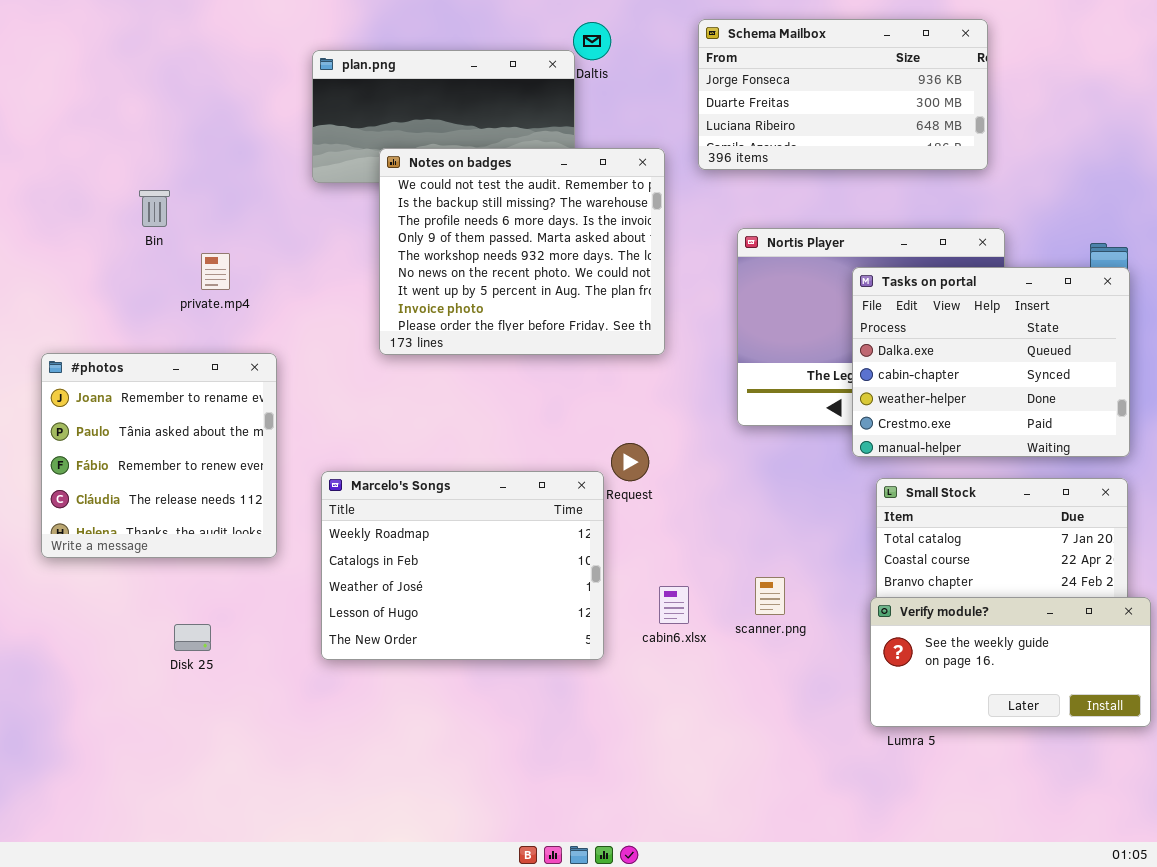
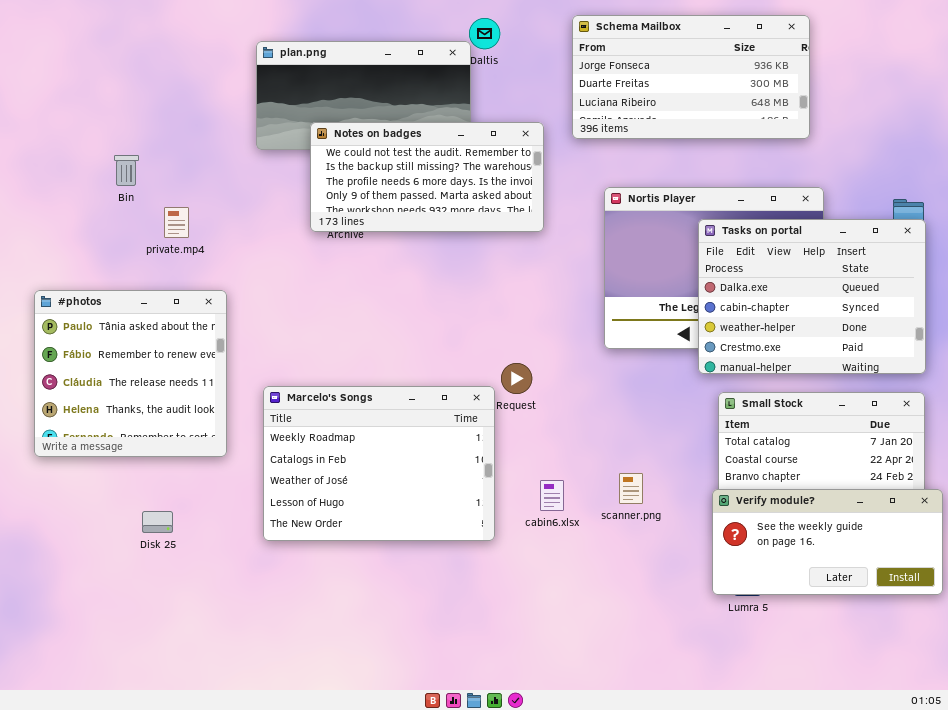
Notes on badges: [379,148,665,355] -> [310,122,544,232], resized
#photos: [41,353,277,558] -> [34,290,227,457], scrolled down 1 row

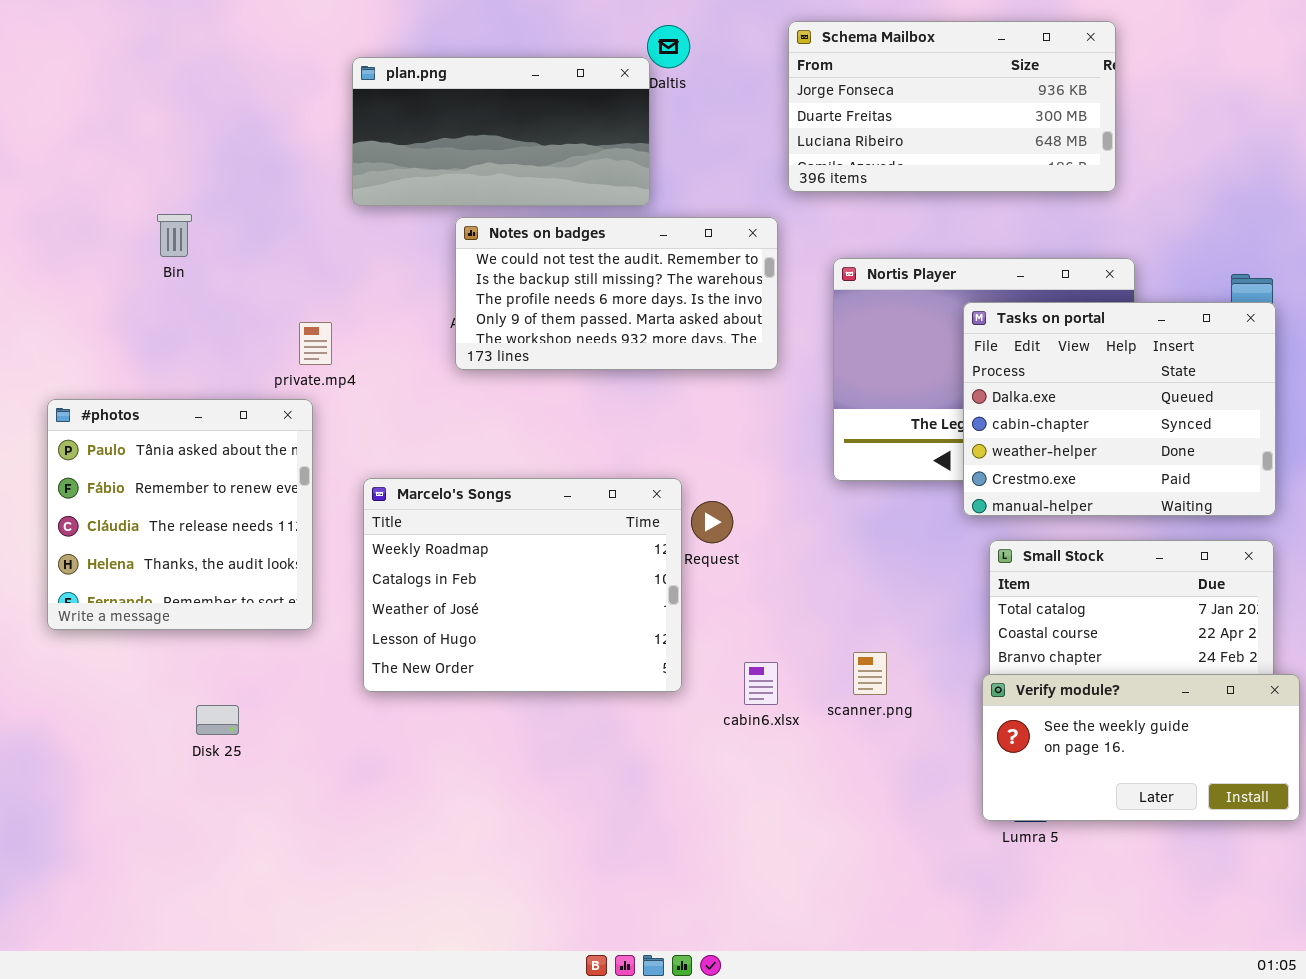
Notes on badges: [310,122,544,232] -> [455,217,778,370], moved
private.mp4: [164,207,189,238] -> [299,322,332,365], moved
Marcelo's Songs: [263,386,495,541] -> [363,478,682,692], moved

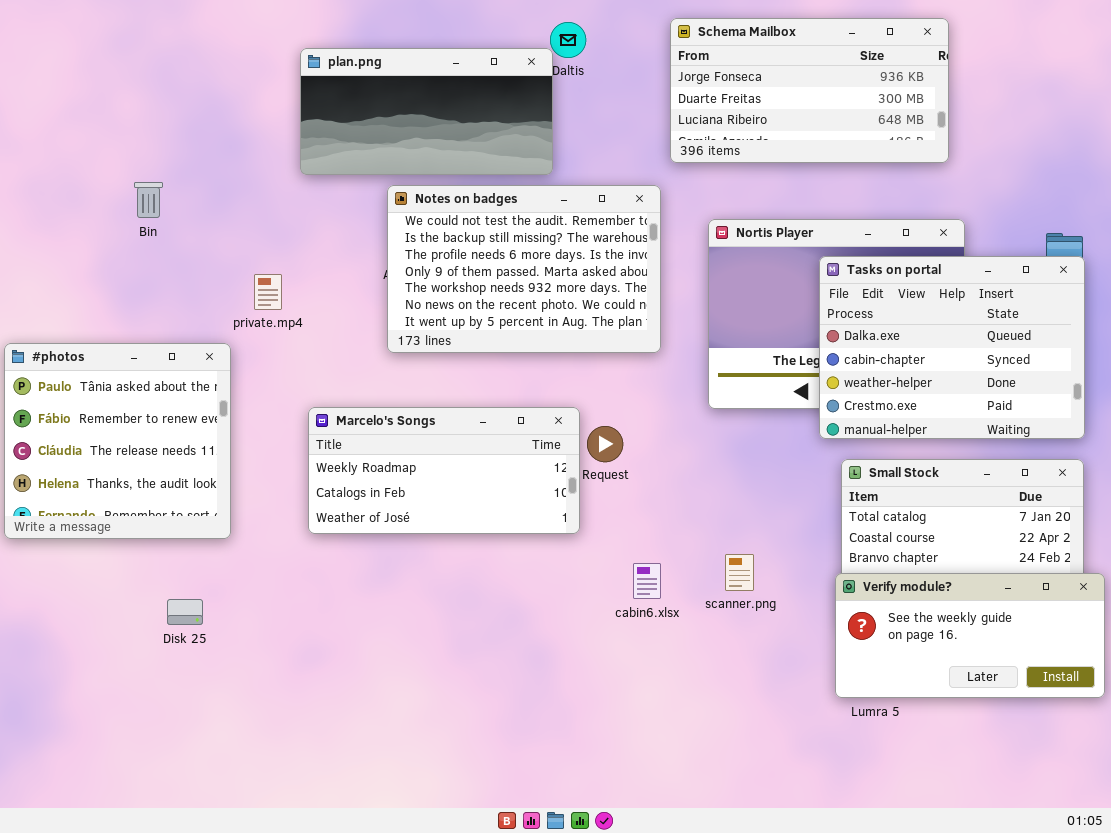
Notes on badges: [455,217,778,370] -> [387,185,661,353], resized
#photos: [47,399,313,630] -> [4,343,231,539], moved
Marcelo's Songs: [363,478,682,692] -> [308,407,580,534], resized

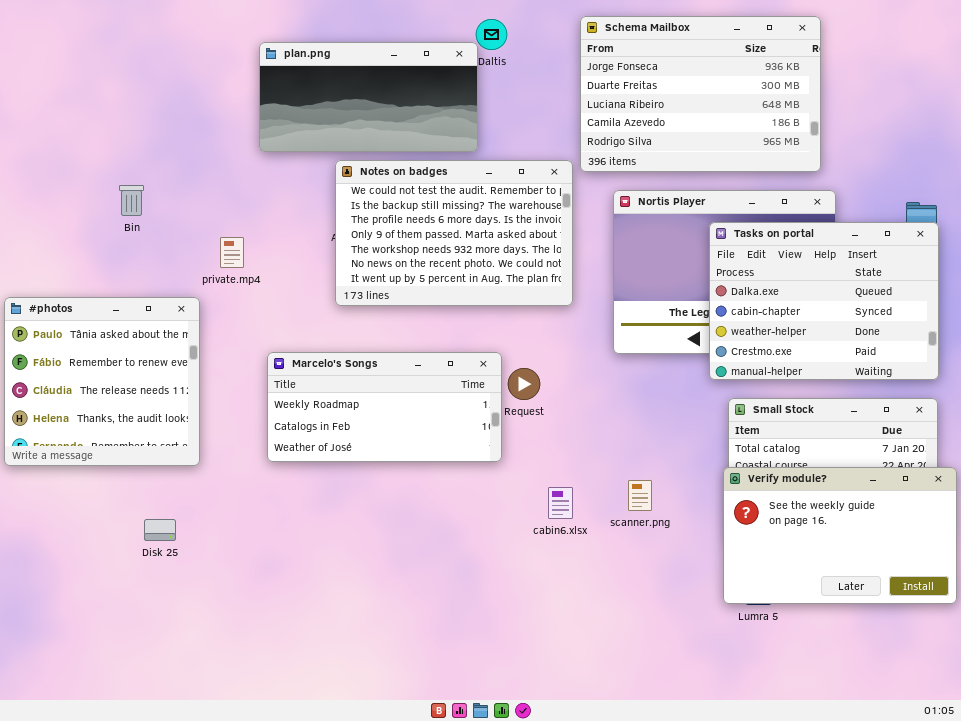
Schema Mailbox: [670,18,949,163] -> [580,16,821,172], resized
Bin: [134,182,163,218] -> [119,185,144,216], moved
Verify module?: [835,573,1105,698] -> [723,467,957,604], resized

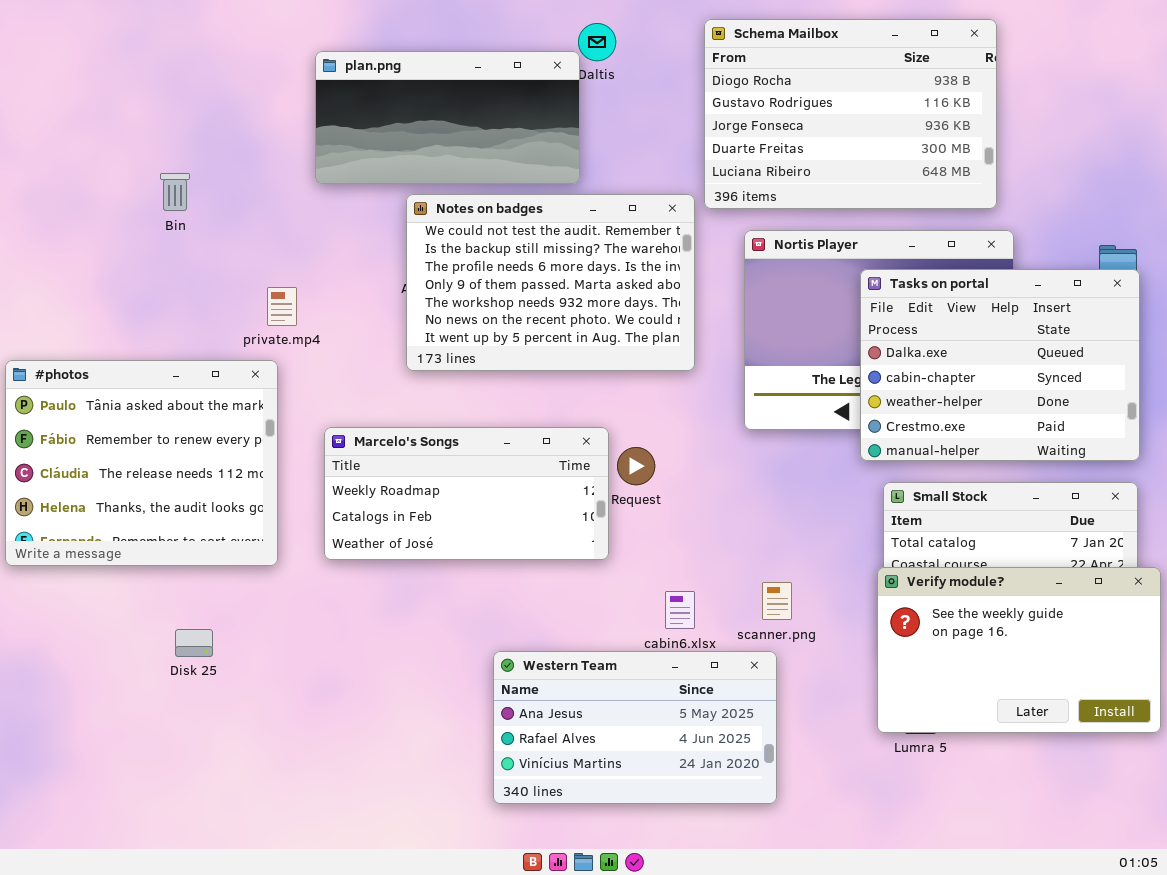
Schema Mailbox: [580,16,821,172] -> [704,19,997,209], scrolled up 2 rows
Bin: [119,185,144,216] -> [160,173,190,211], moved
#photos: [4,297,200,466] -> [5,360,278,566], resized
Western Team: none -> [493,651,777,804], opened

